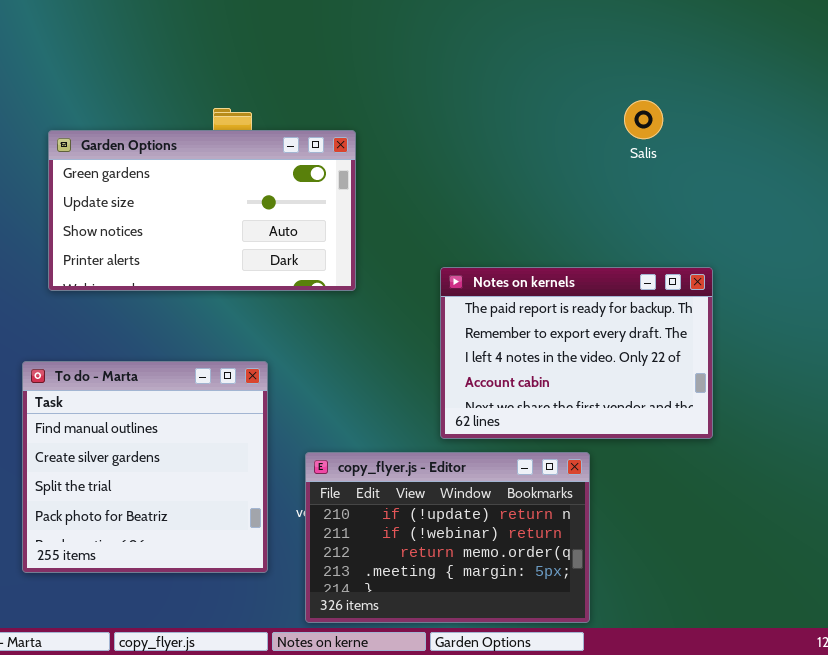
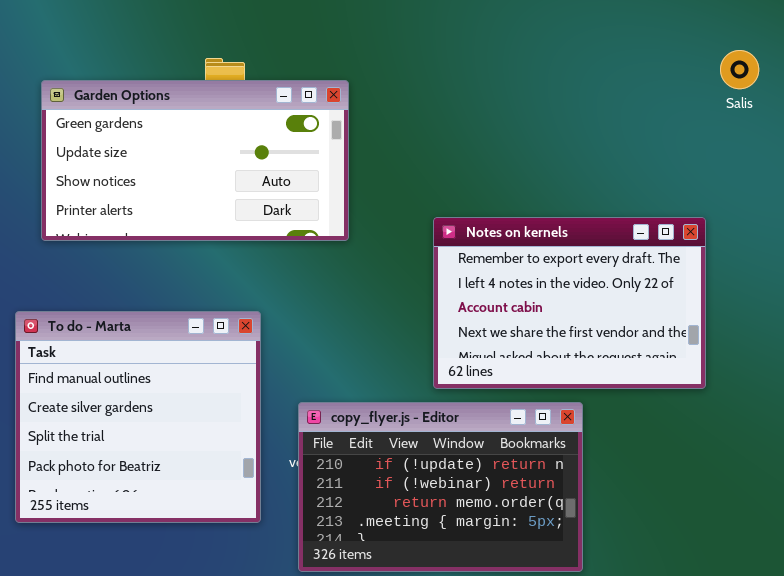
Salis: [624,100,663,139] -> [720,50,759,89], moved
Notes on kernels: [440,267,713,439] -> [433,217,706,389], scrolled down 1 row

